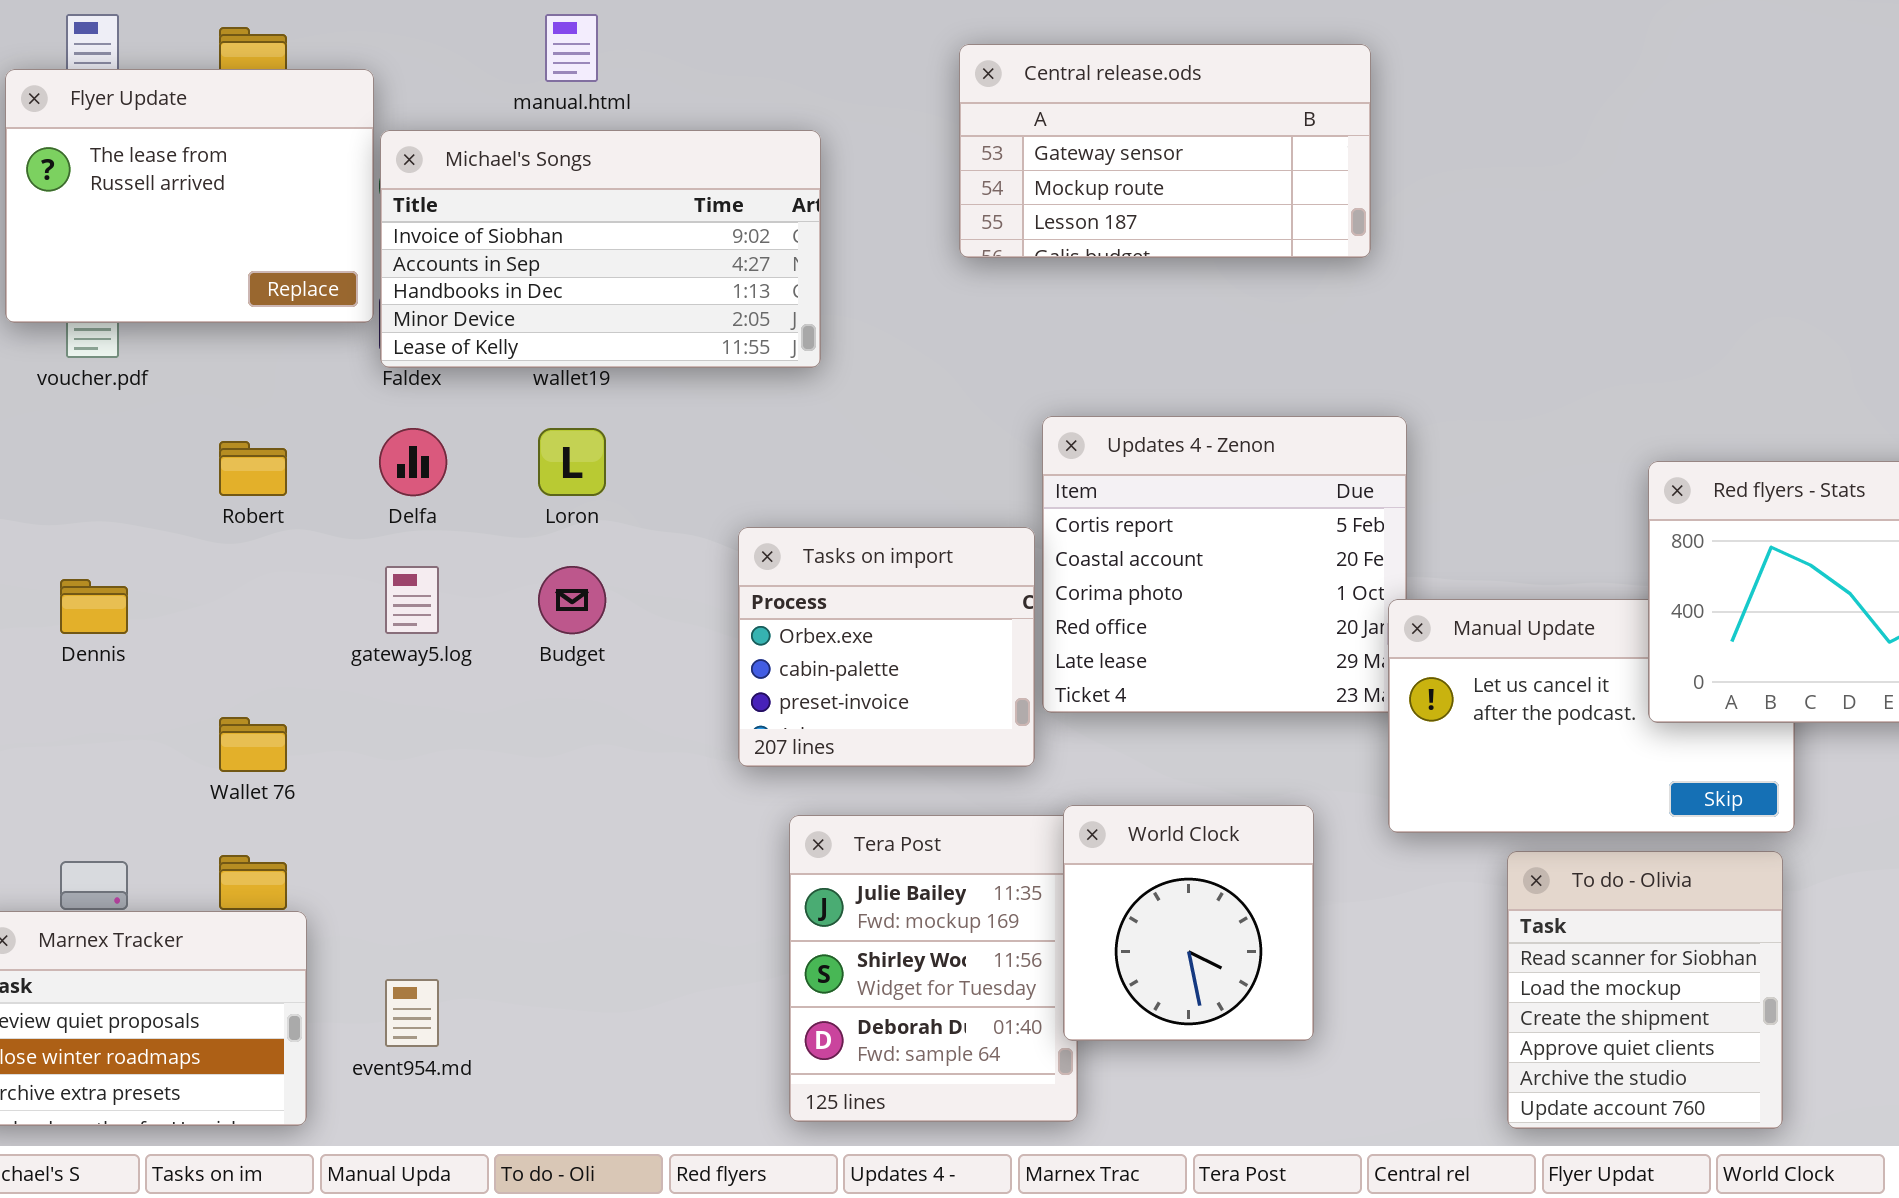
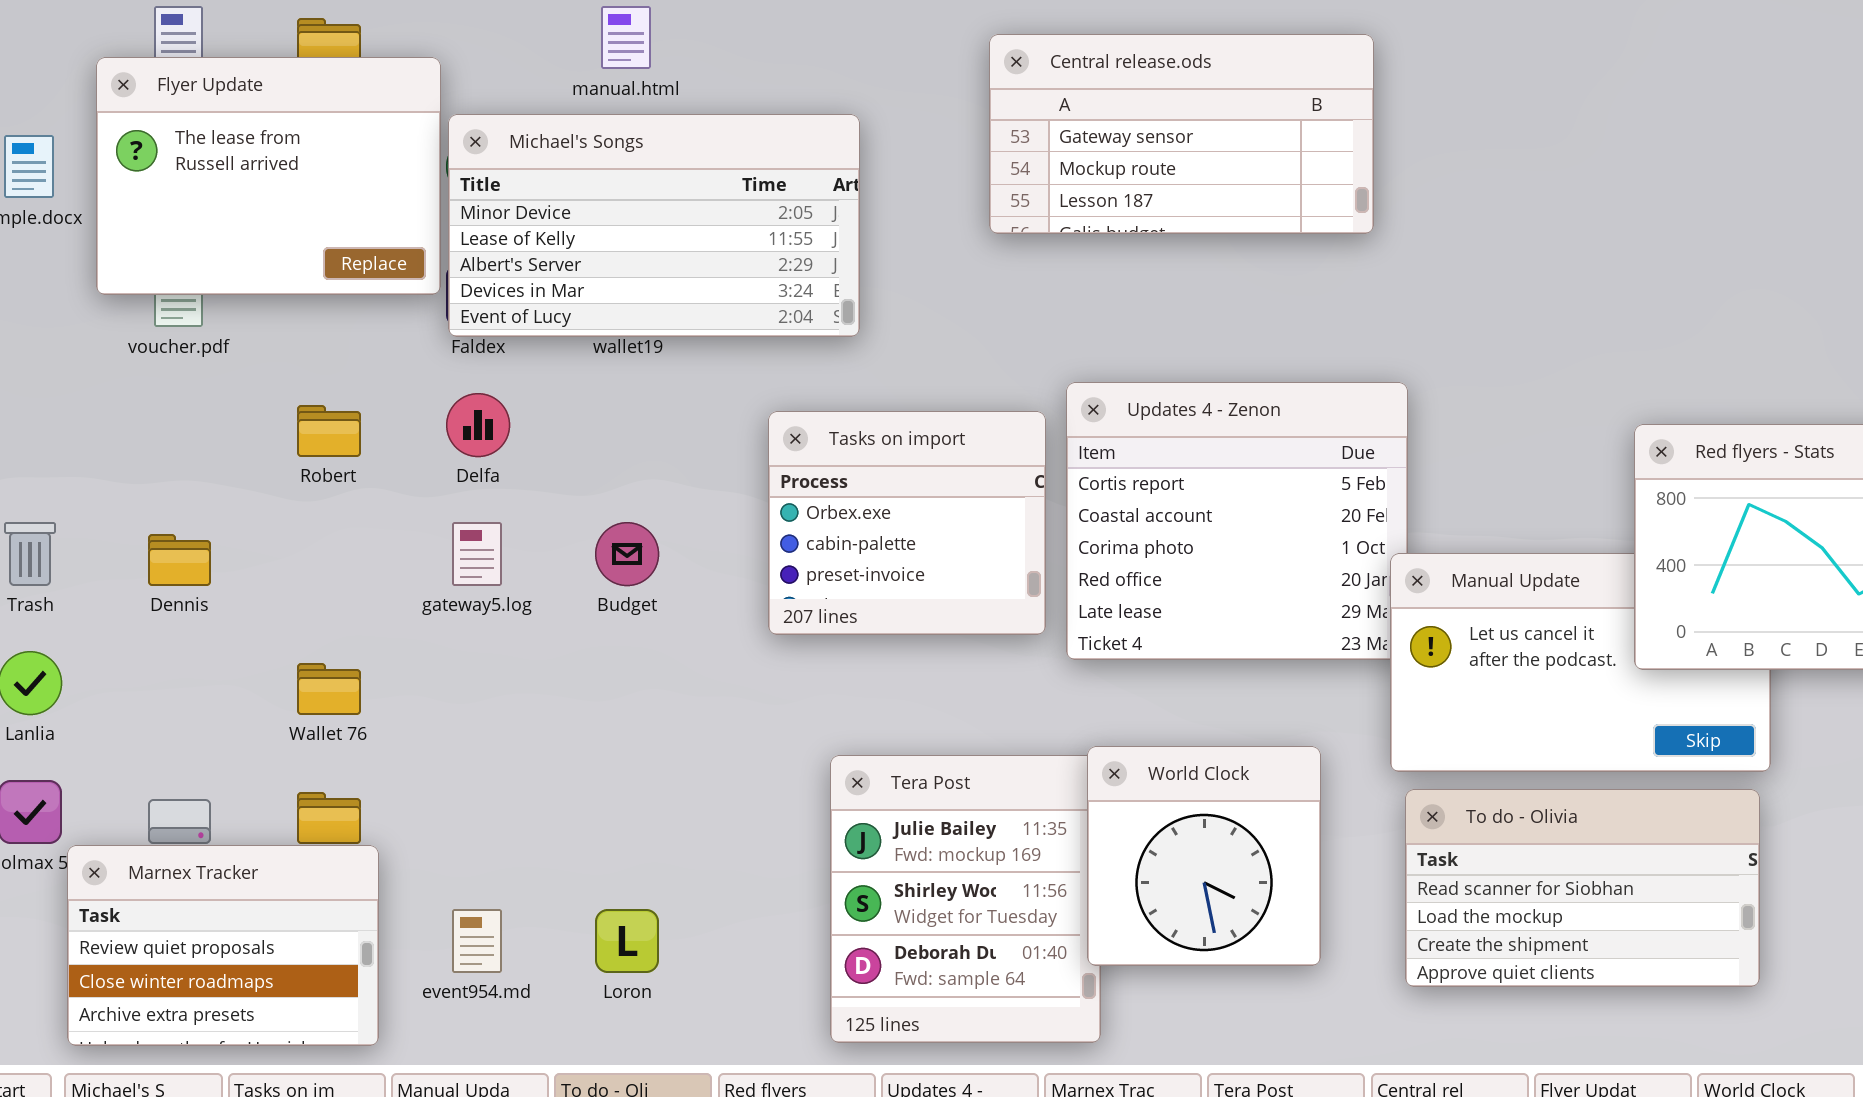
Michael's Songs: [380,130,821,368] -> [448,114,860,337], scrolled down 3 rows
Loron: [538,428,606,496] -> [595,909,659,973], moved
Tasks on import: [738,527,1035,767] -> [768,411,1046,635], moved
To do - Olivia: [1507,851,1783,1129] -> [1405,789,1760,987], resized

